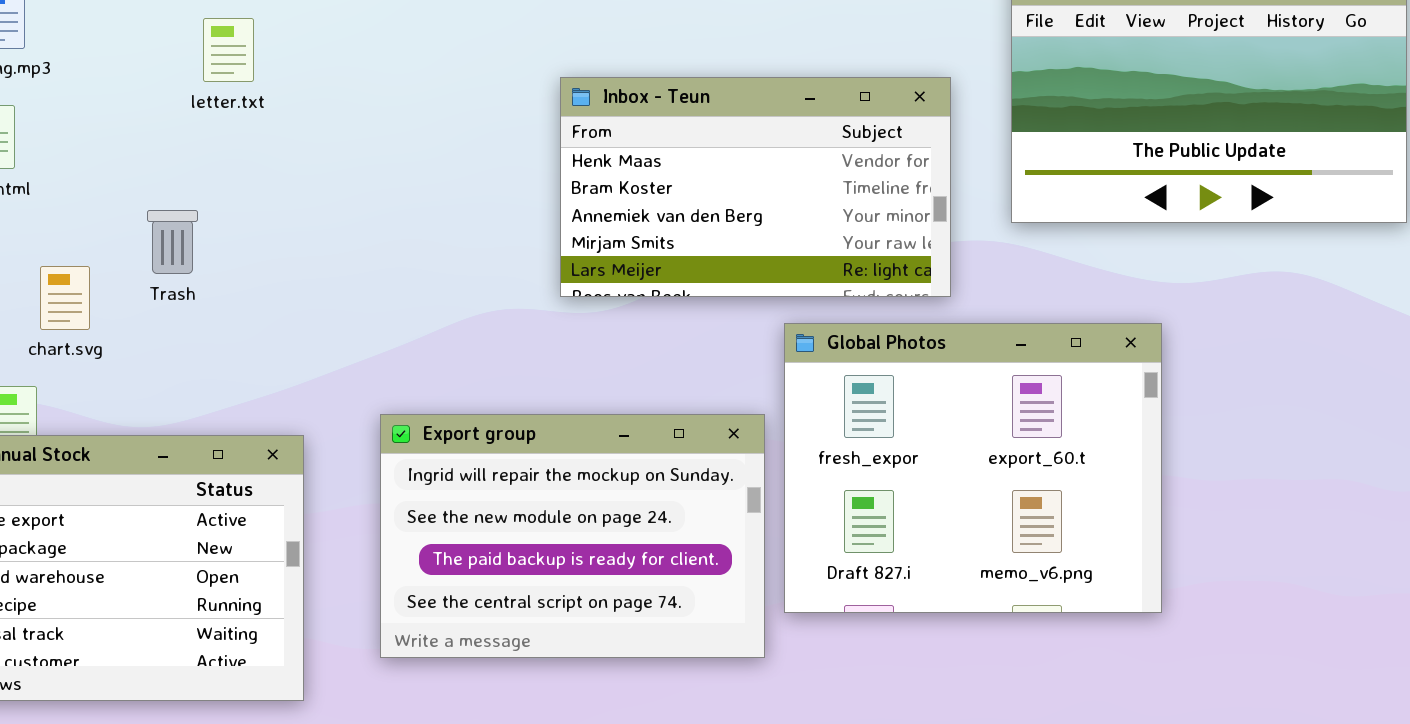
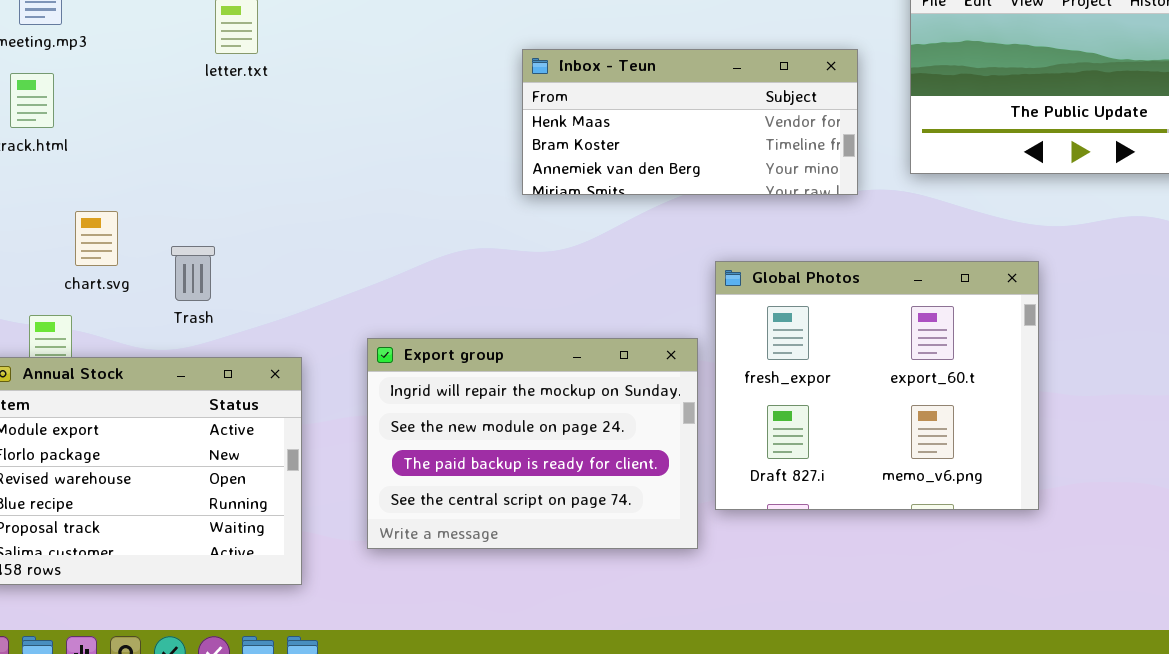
Inbox - Teun: [560,77,951,297] -> [522,49,858,195], resized
Trash: [147,210,198,274] -> [171,246,215,301], moved

